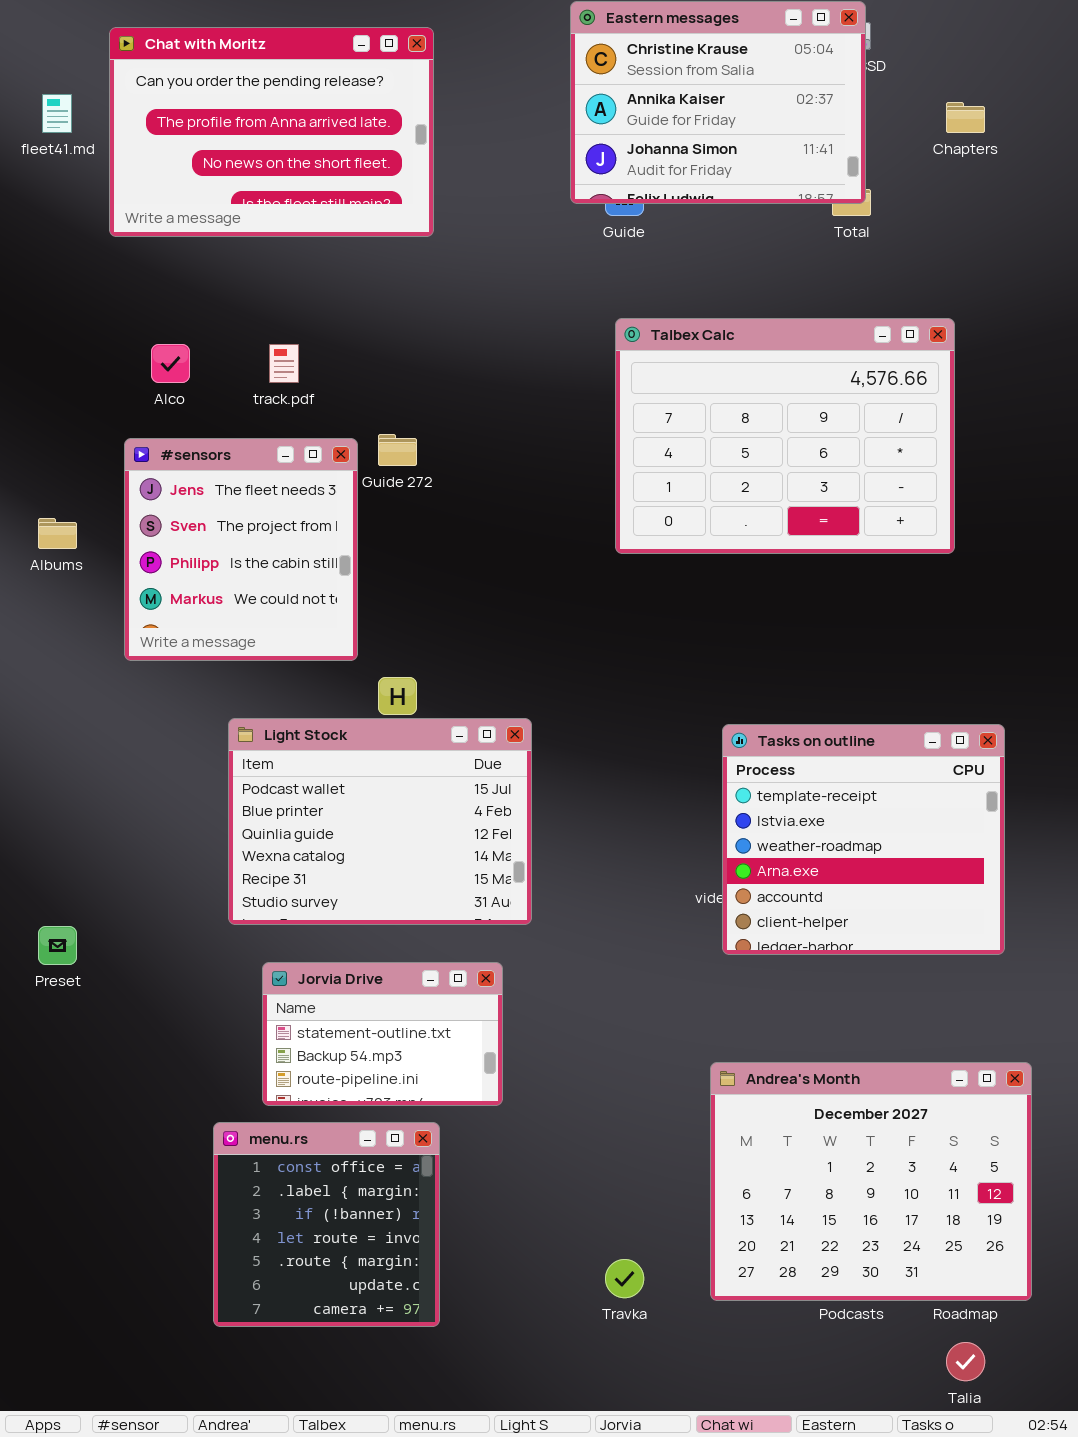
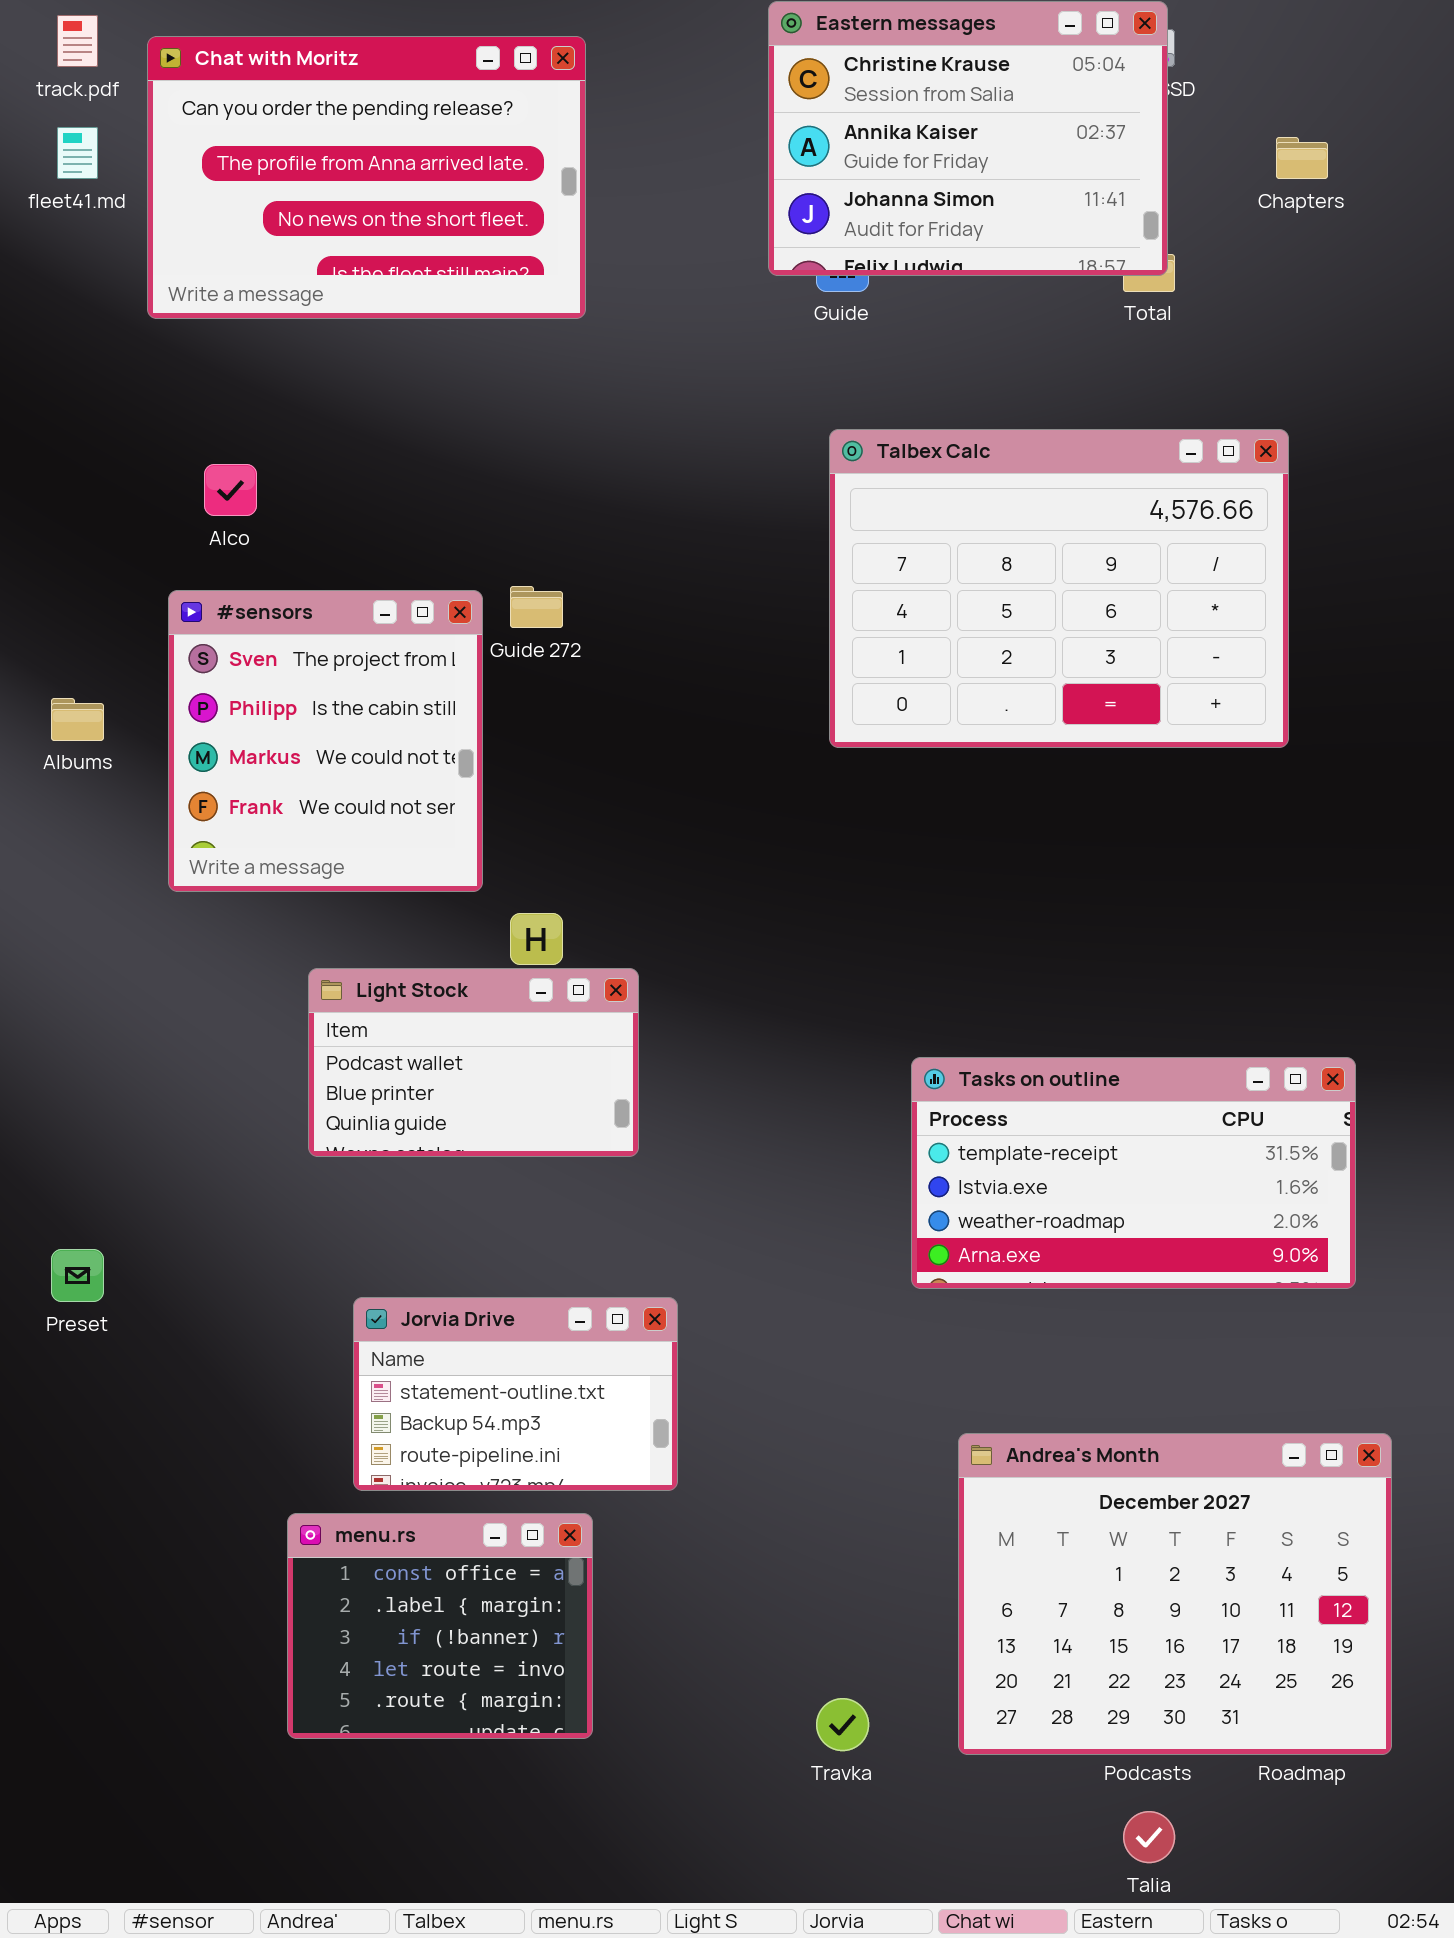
track.pdf: [269,344,299,383] -> [57,15,98,67], moved
#sensors: [124,438,358,661] -> [168,590,483,892], scrolled down 1 row
Light Stock: [228,718,532,925] -> [308,968,639,1157], resized
Tasks on outline: [722,724,1005,955] -> [911,1057,1356,1289], resized
menu.rs: [213,1122,440,1327] -> [287,1513,593,1739], resized
Talia: [946,1342,985,1381] -> [1123,1811,1175,1863], moved

